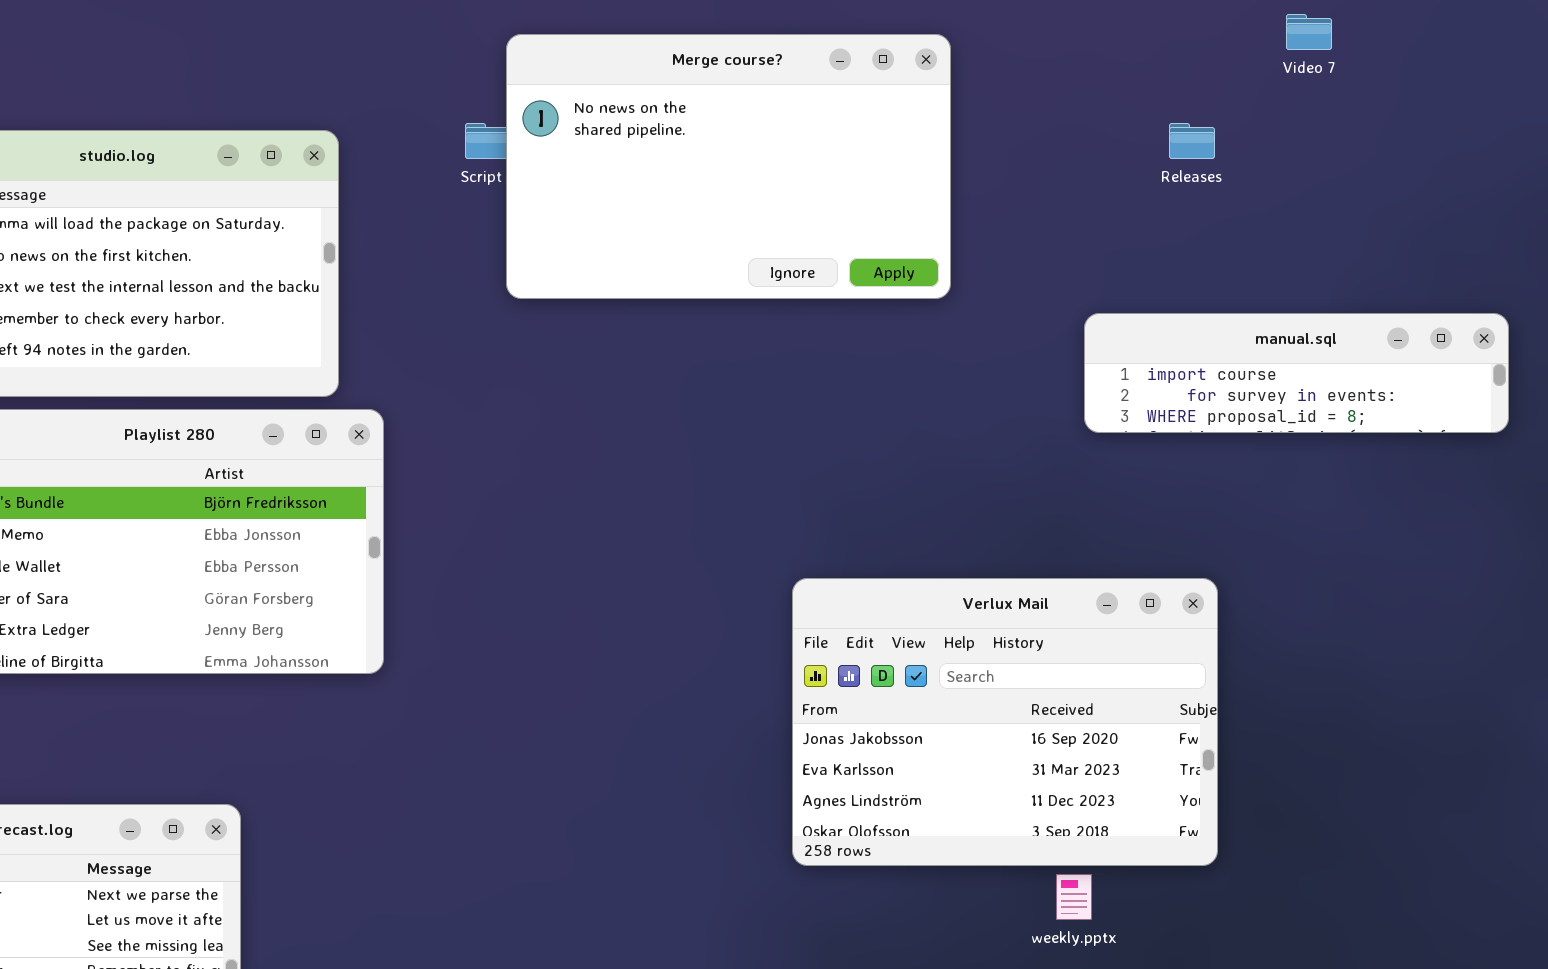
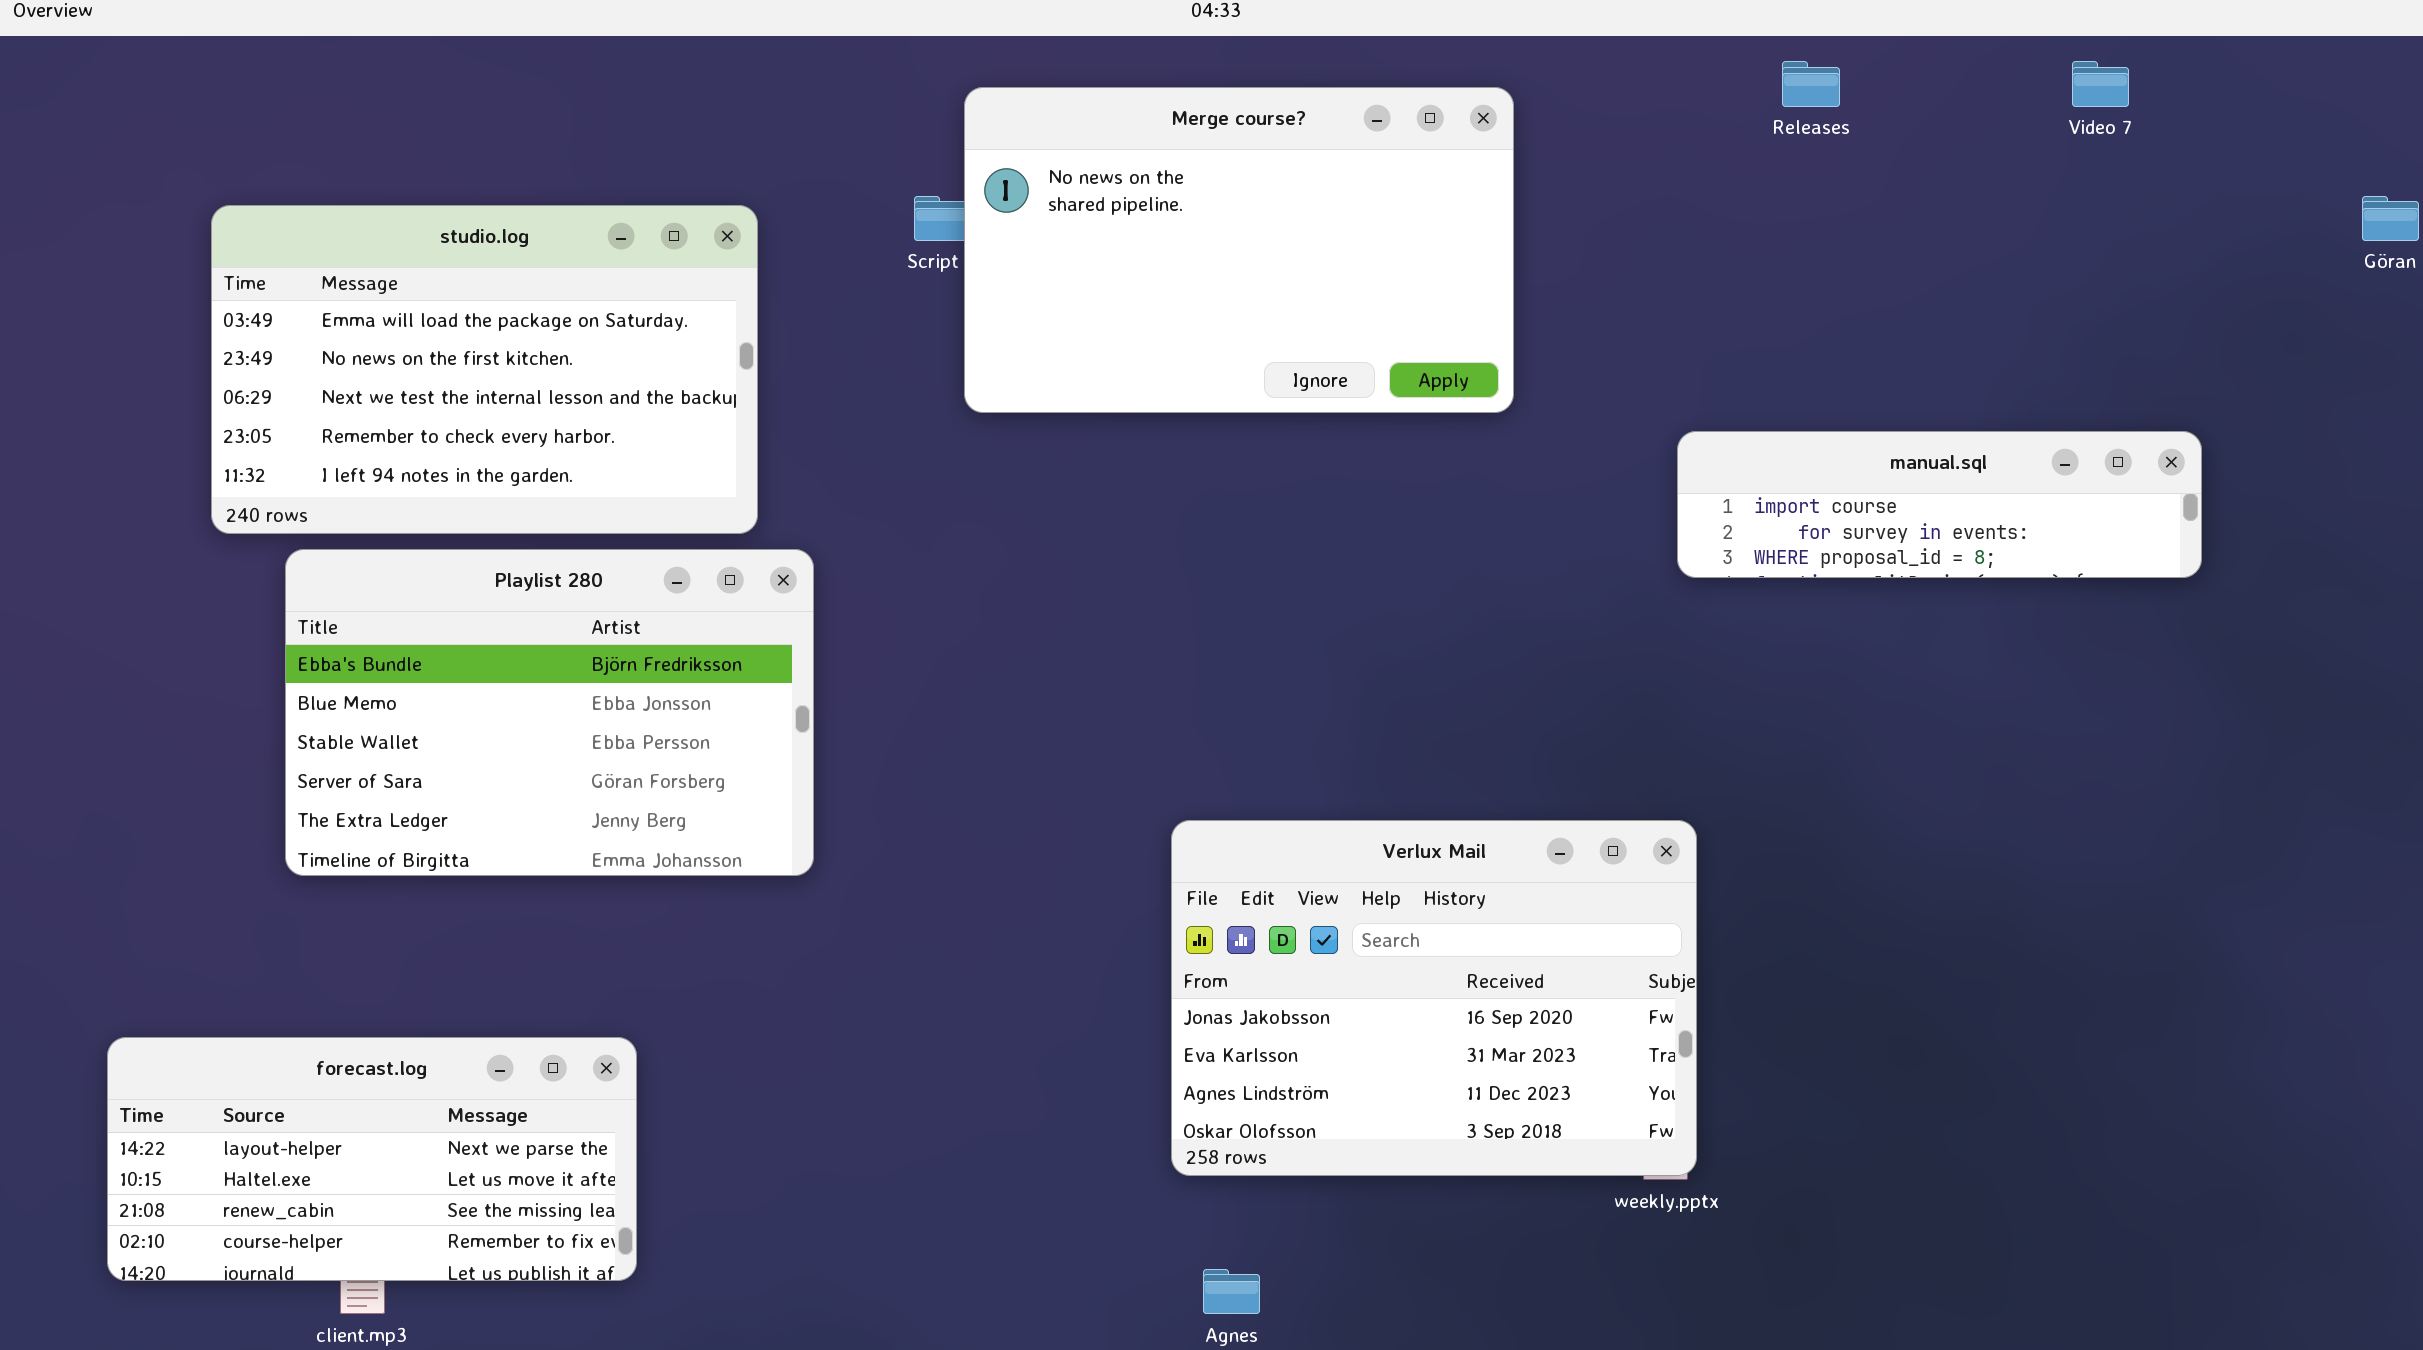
Video 7: [1286,14,1332,50] -> [2072,61,2129,107], moved
Releases: [1169,123,1215,159] -> [1782,61,1840,107], moved
Verlux Mail: [792,578,1218,866] -> [1171,820,1697,1176], moved

